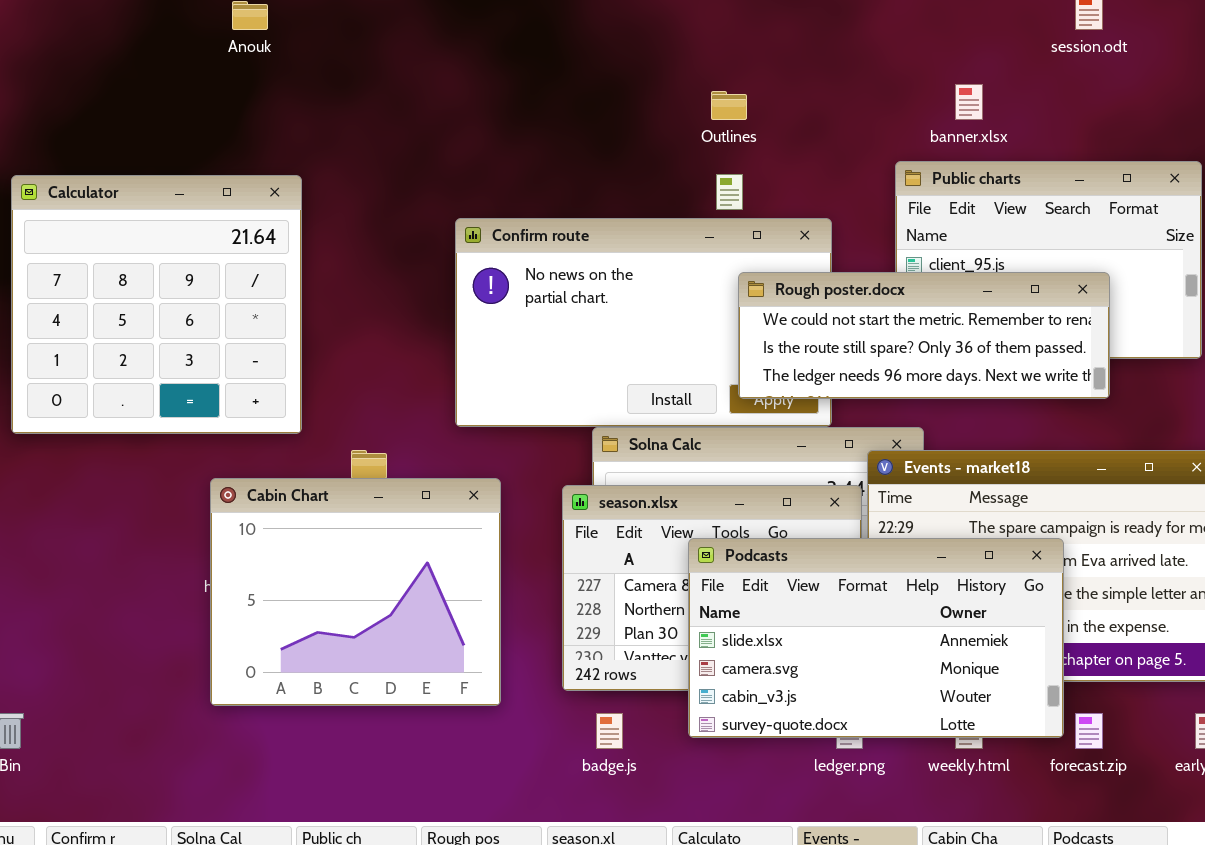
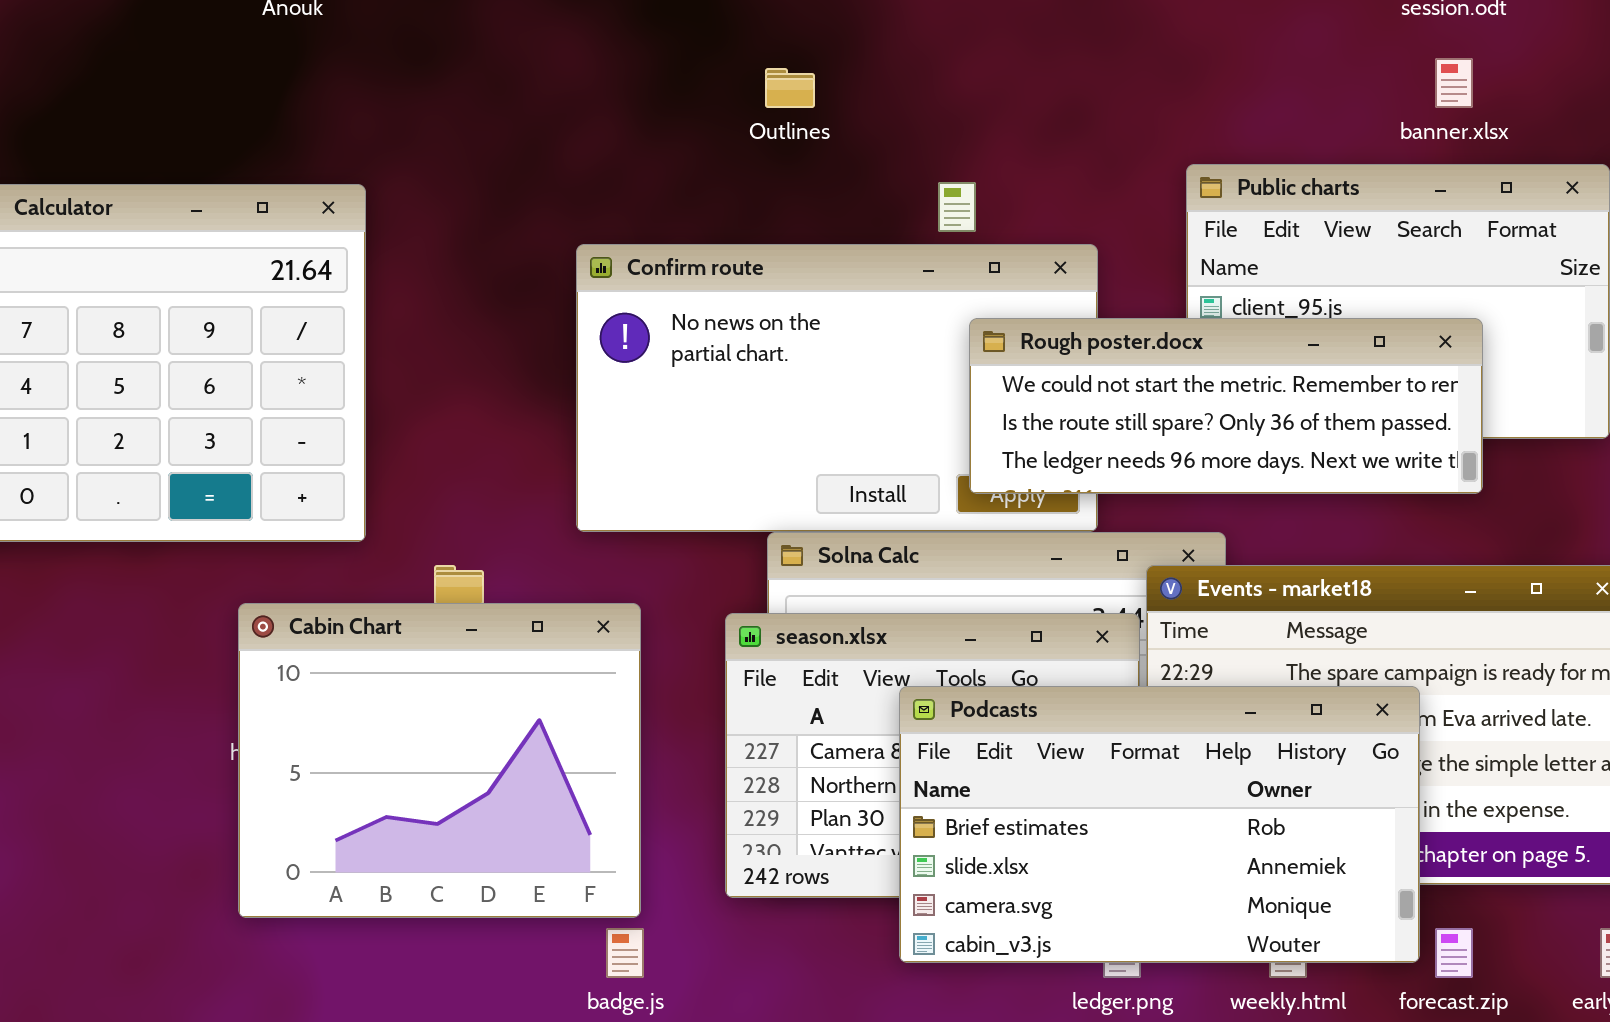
banner.xlsx: [955,84,983,120] -> [1435,58,1473,108], moved
Outlines: [711,91,747,120] -> [765,68,815,108], moved
Podcasts: [688,538,1064,738] -> [899,686,1420,963], scrolled up 1 row
badge.js: [596,713,623,749] -> [606,928,644,978], moved

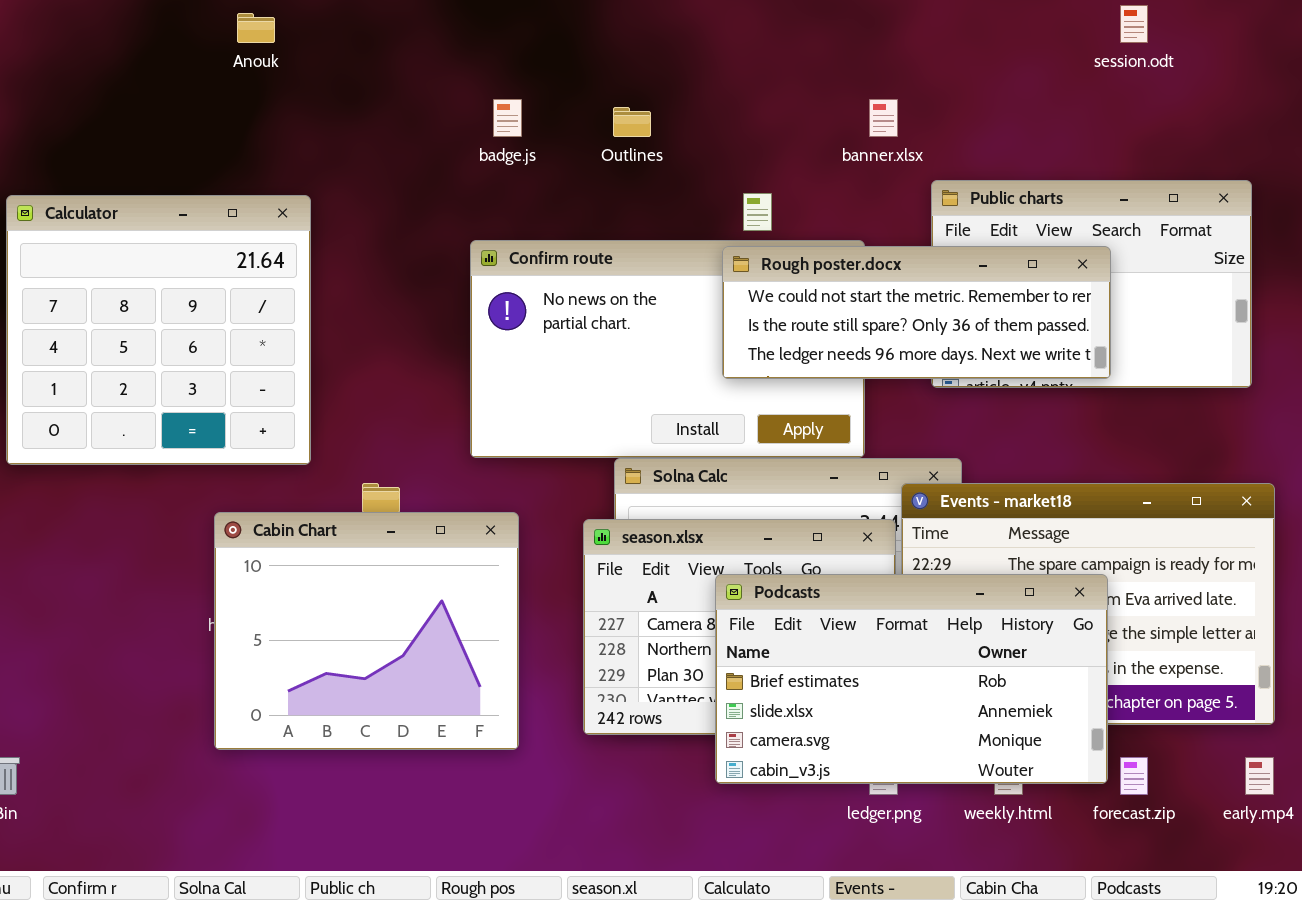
banner.xlsx: [1435,58,1473,108] -> [869,99,898,137], moved
Rough poster.docx: [969,318,1483,494] -> [722,246,1111,379], moved
badge.js: [606,928,644,978] -> [493,99,522,137], moved

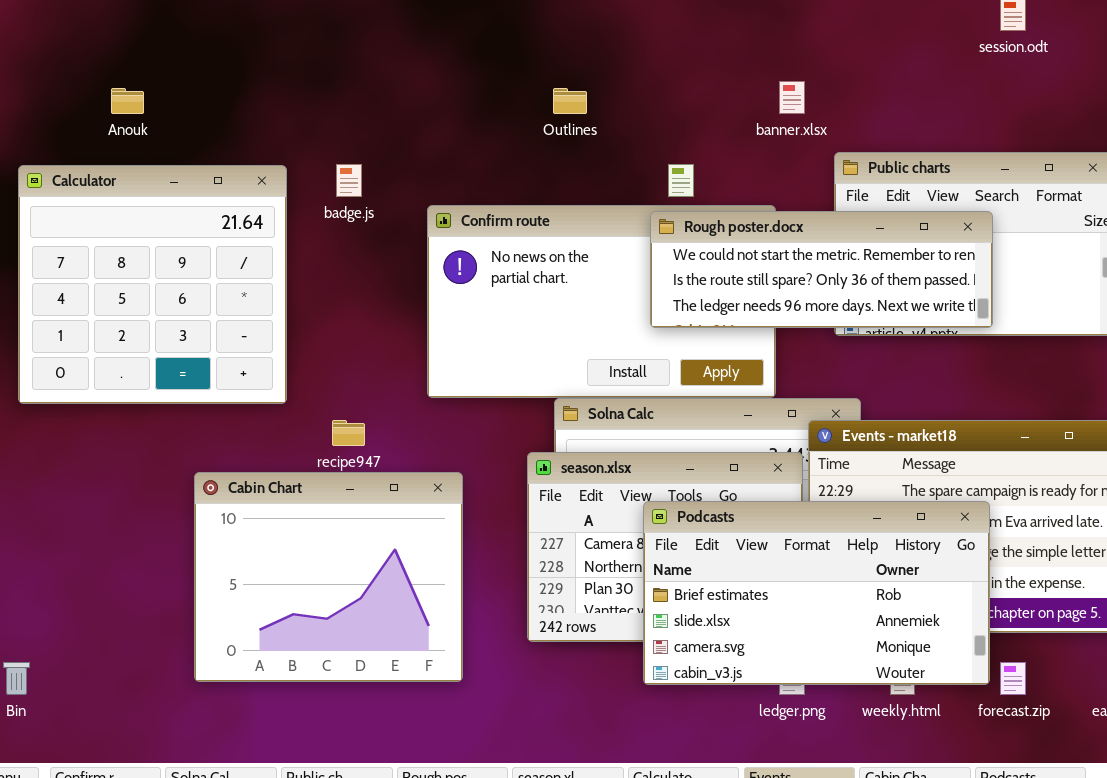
Anouk: [237,13,275,43] -> [111,88,144,114], moved
badge.js: [493,99,522,137] -> [336,164,362,197], moved
Cabin Chart: [214,512,519,750] -> [194,472,463,682], moved

